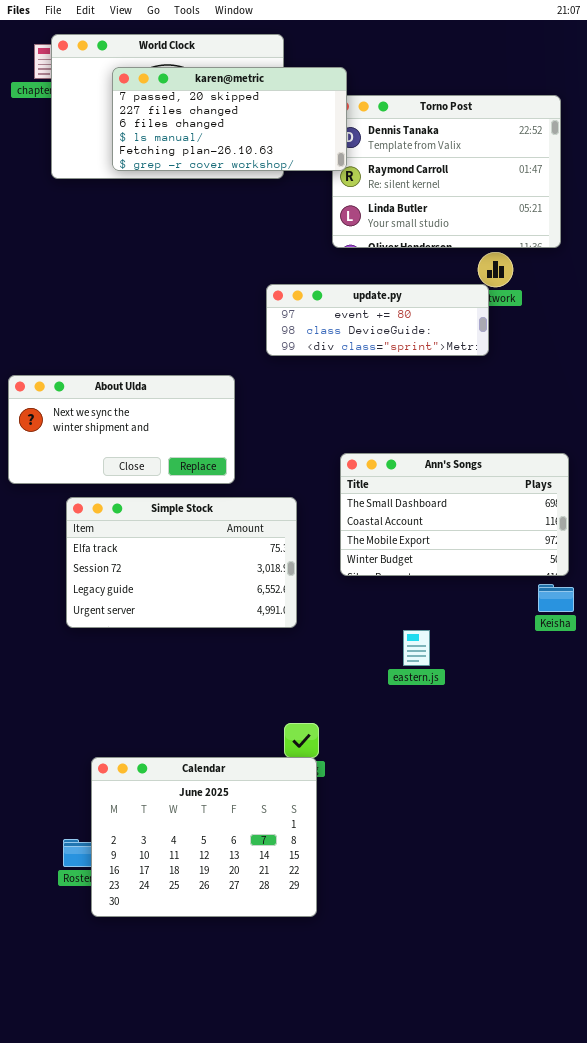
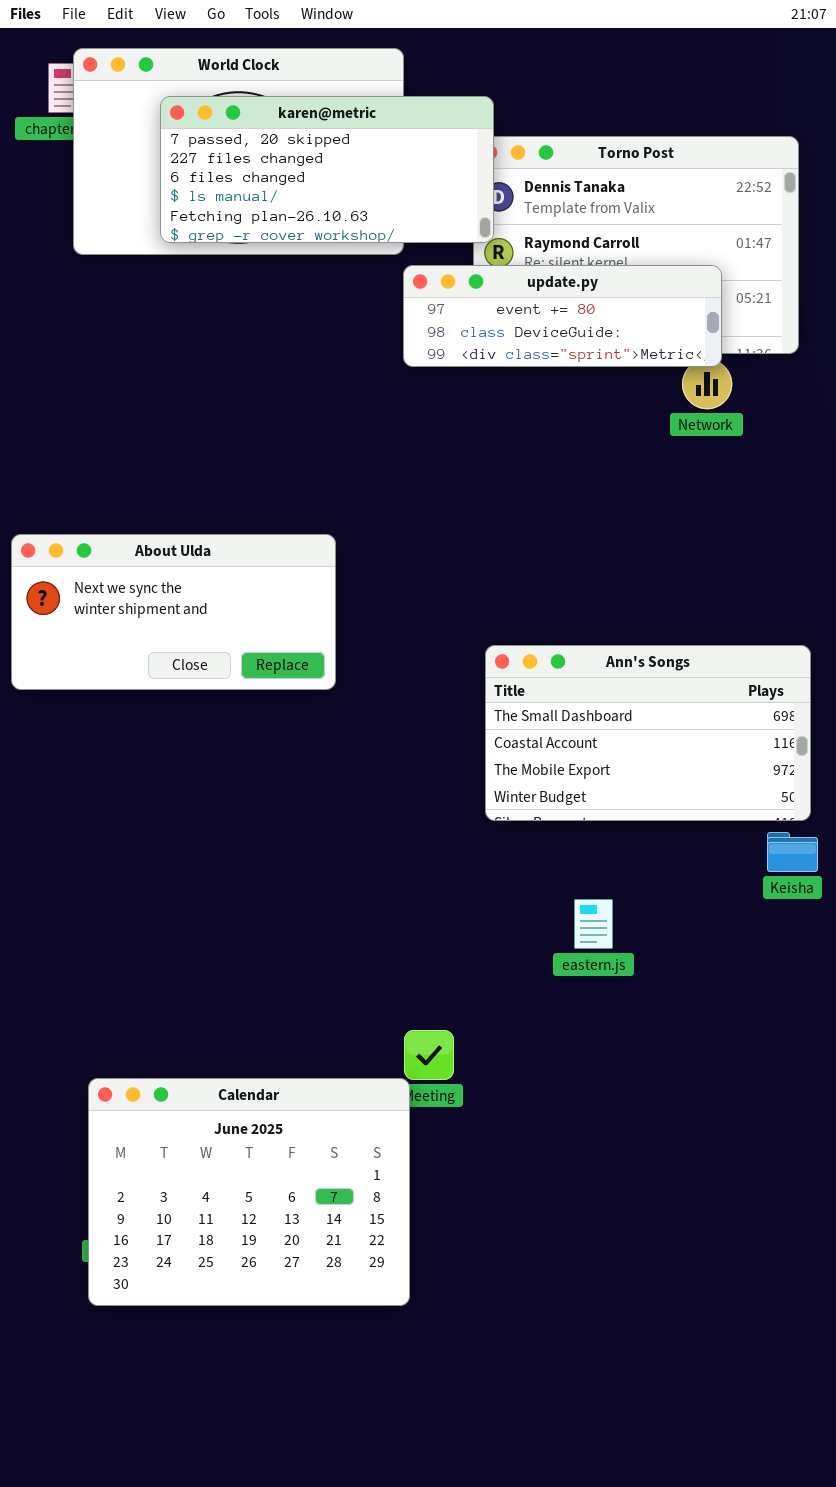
update.py: [266,284,489,356] -> [403,265,722,367], moved
Simple Stock: [66,497,297,628] -> none, closed
Calendar: [91,757,317,917] -> [88,1078,410,1306], moved

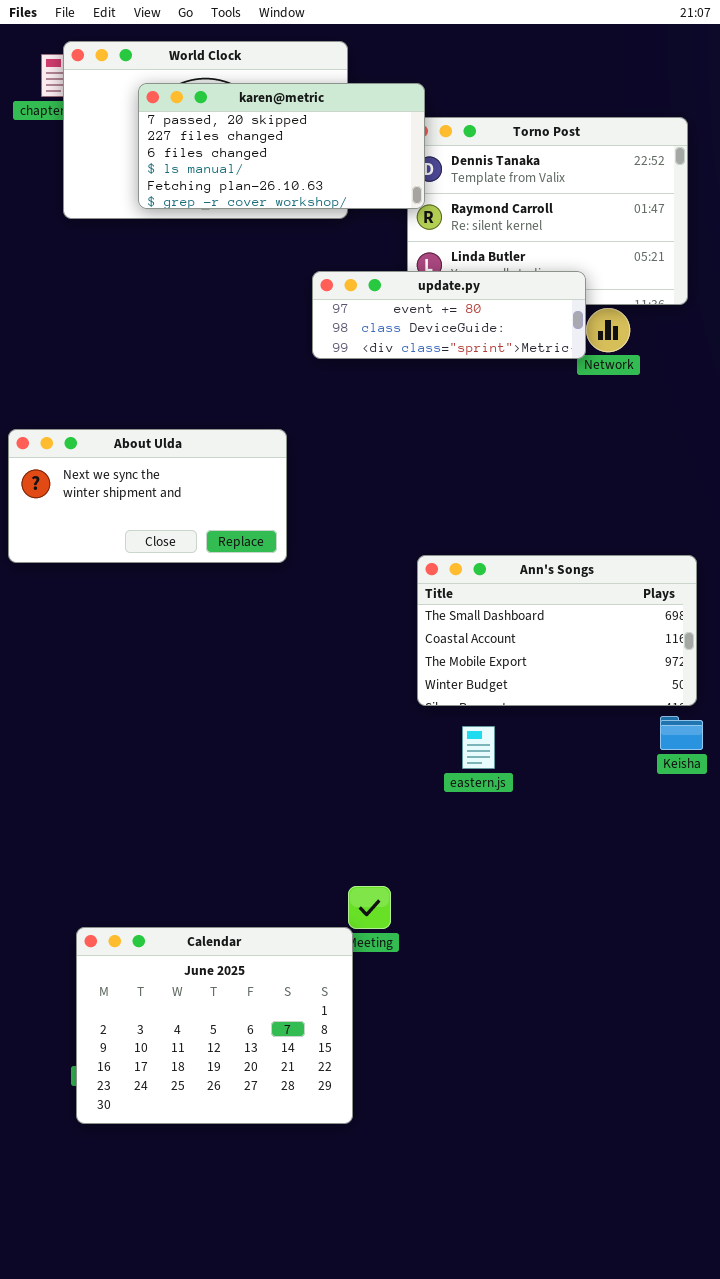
update.py: [403,265,722,367] -> [312,271,586,359], moved
About Ulda: [11,534,336,690] -> [8,429,287,563], moved
eastern.js: [574,899,613,949] -> [462,726,495,769], moved

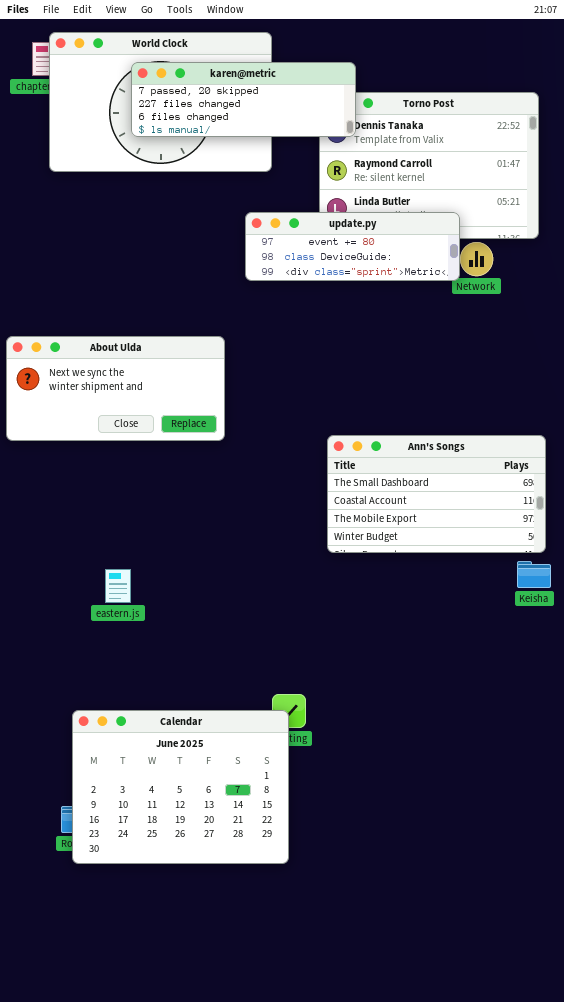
karen@metric: [138,83,425,209] -> [131,62,356,137], moved, resized
eastern.js: [462,726,495,769] -> [105,569,131,603], moved
Calendar: [76,927,353,1124] -> [72,710,289,864], moved

